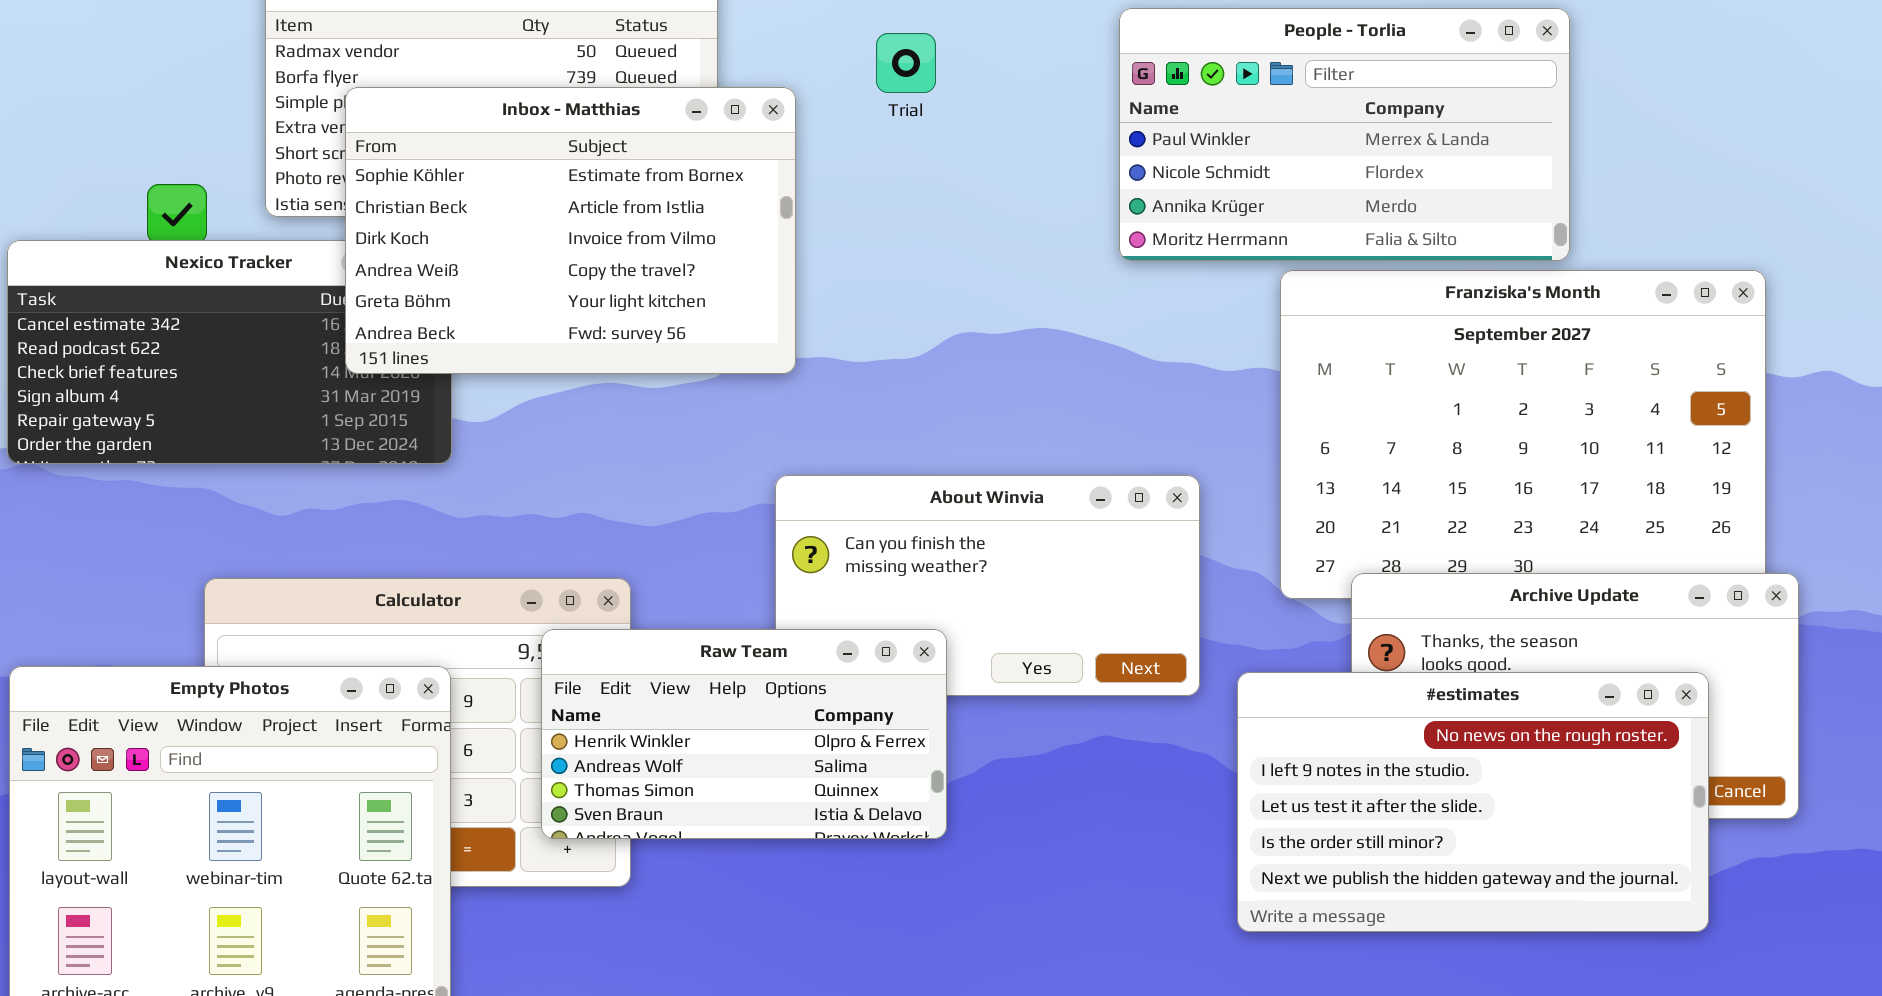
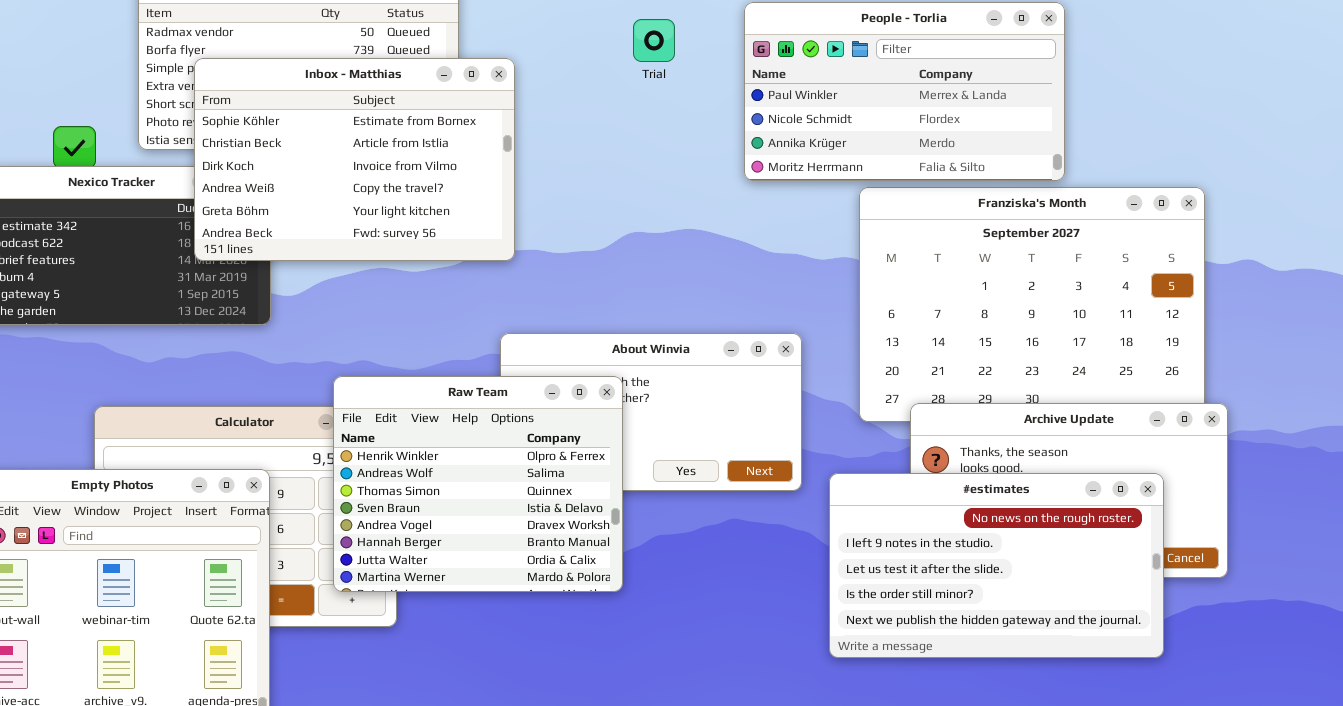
Trial: [876,33,936,93] -> [633,19,675,62], moved
Raw Team: [541,629,947,839] -> [333,376,623,592], resized

